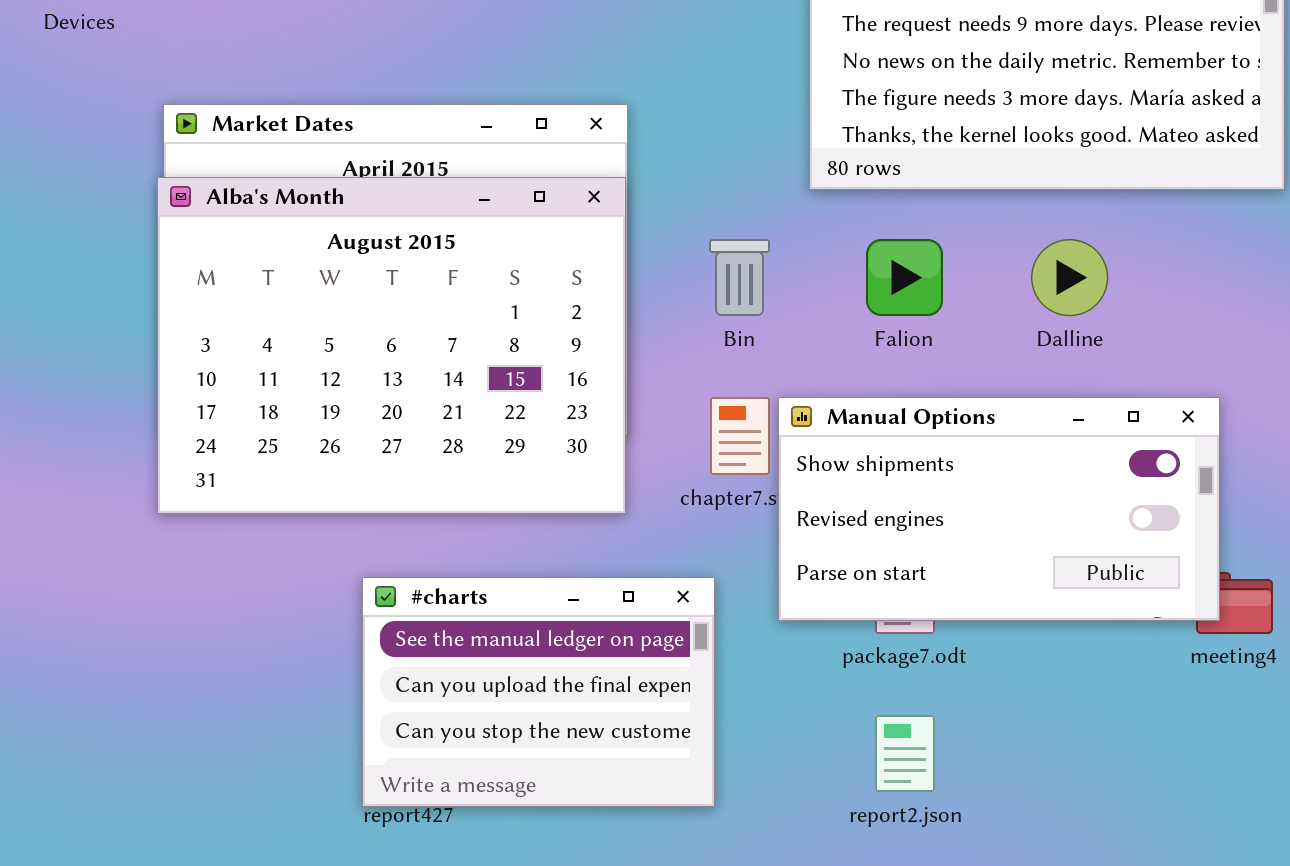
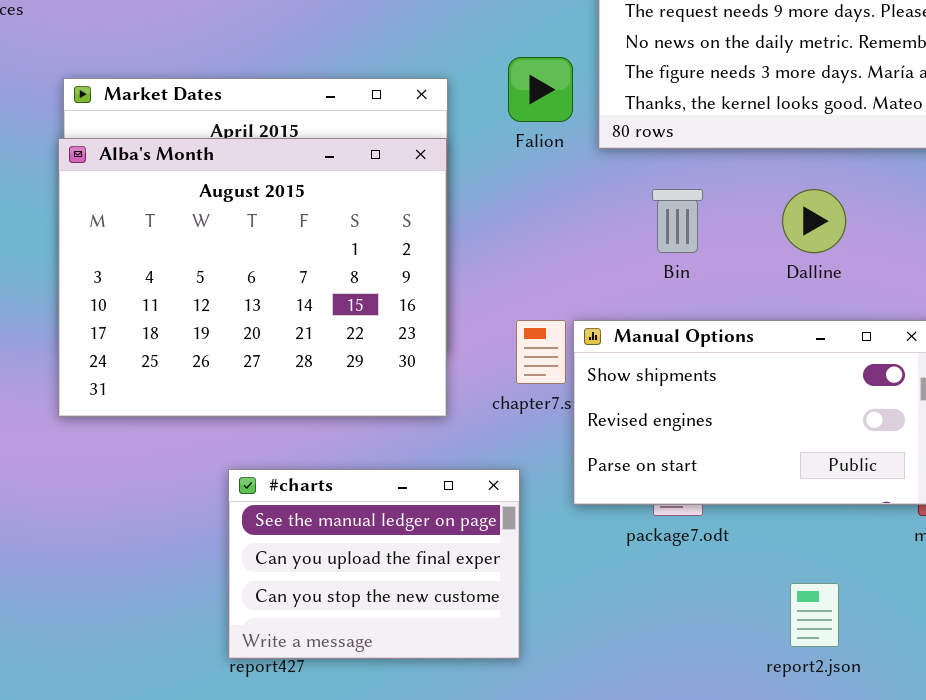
Bin: [709,239,770,316] -> [652,189,703,253], moved
Falion: [866,239,943,316] -> [508,57,573,122], moved
report2.json: [875,715,935,792] -> [790,583,839,647], moved

